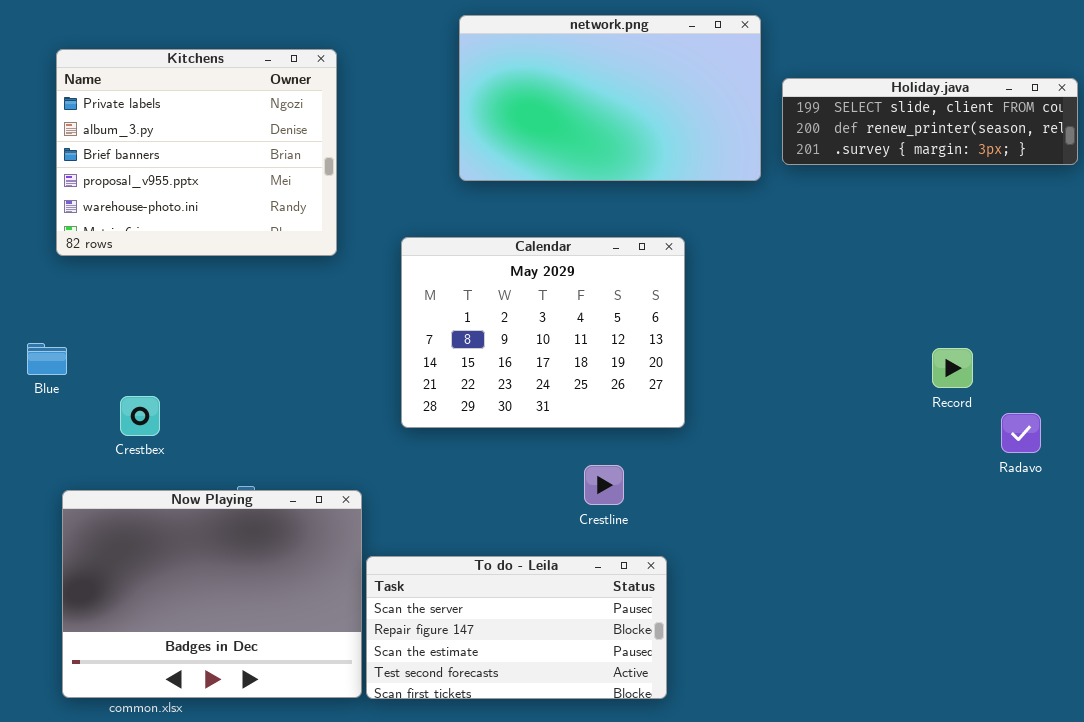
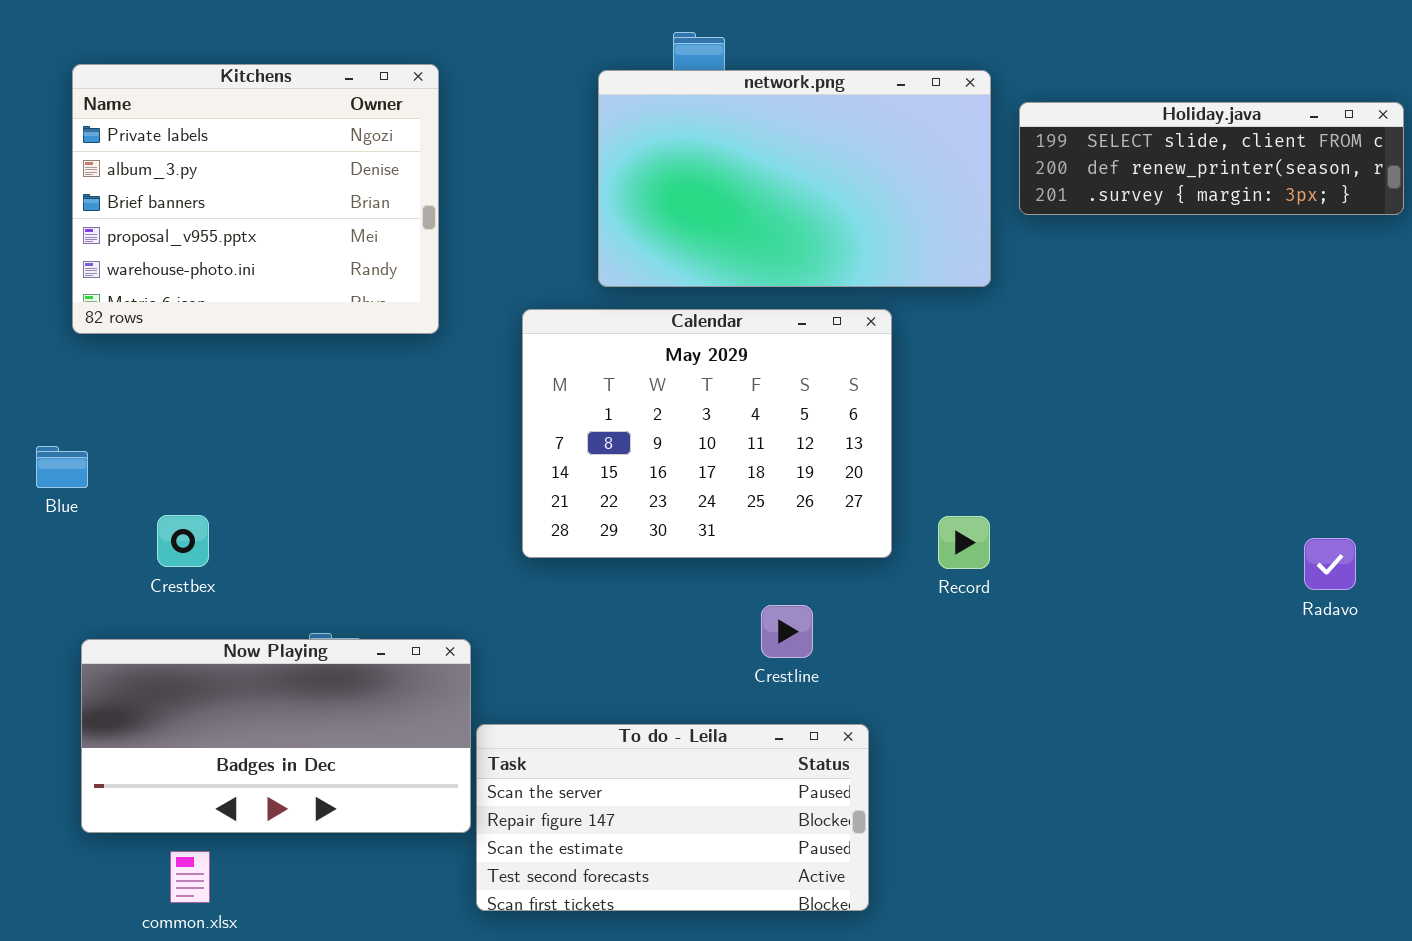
network.png: [459,15,761,181] -> [598,70,991,287], moved
Record: [932,348,973,388] -> [938,516,990,569], moved
Now Playing: [62,490,362,698] -> [81,639,471,833], resized

